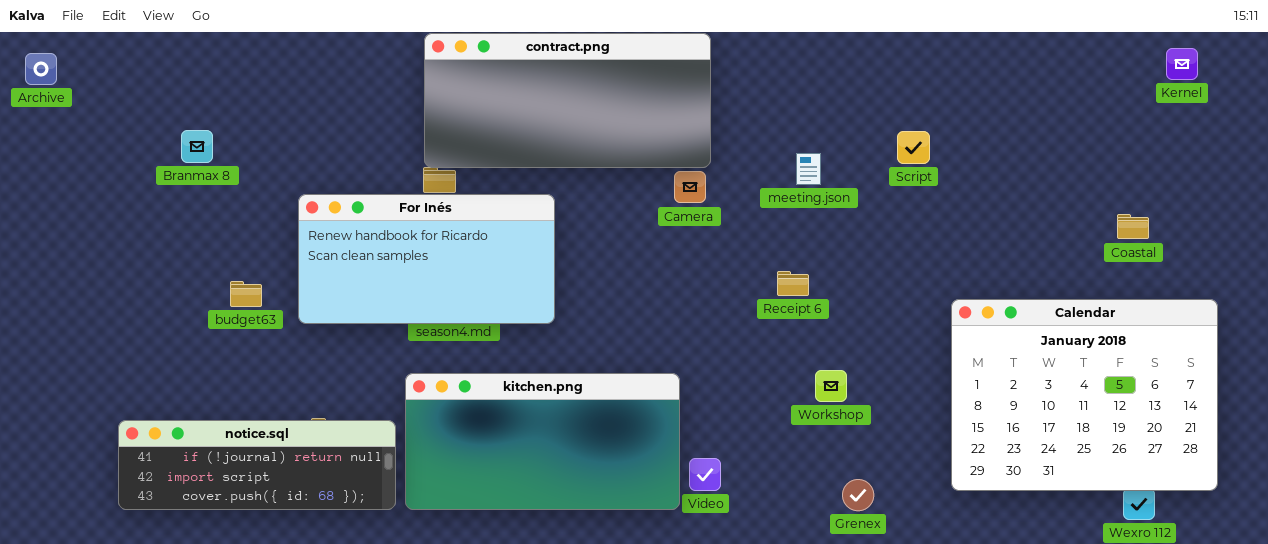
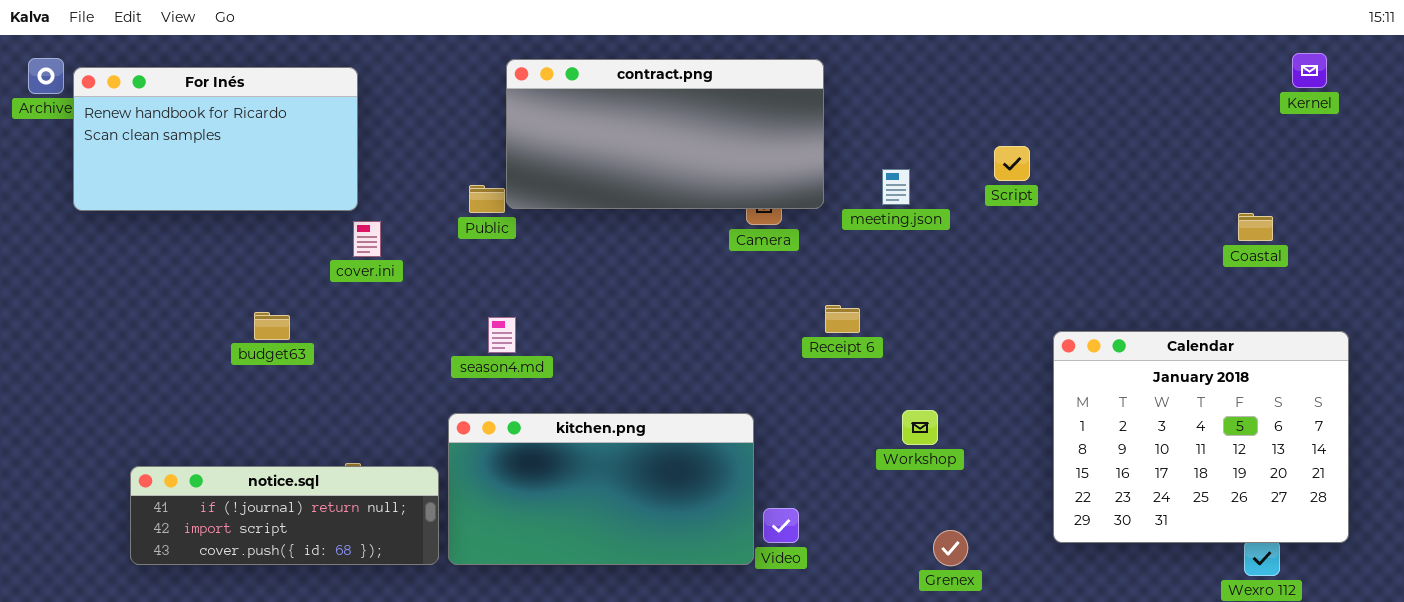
contract.png: [424,33,711,168] -> [506,59,824,209], moved
For Inés: [298,194,555,324] -> [73,67,358,211], moved
Coastal: [1117,214,1149,239] -> [1238,213,1273,241], moved
Receipt 6: [777,271,809,296] -> [825,305,860,333], moved

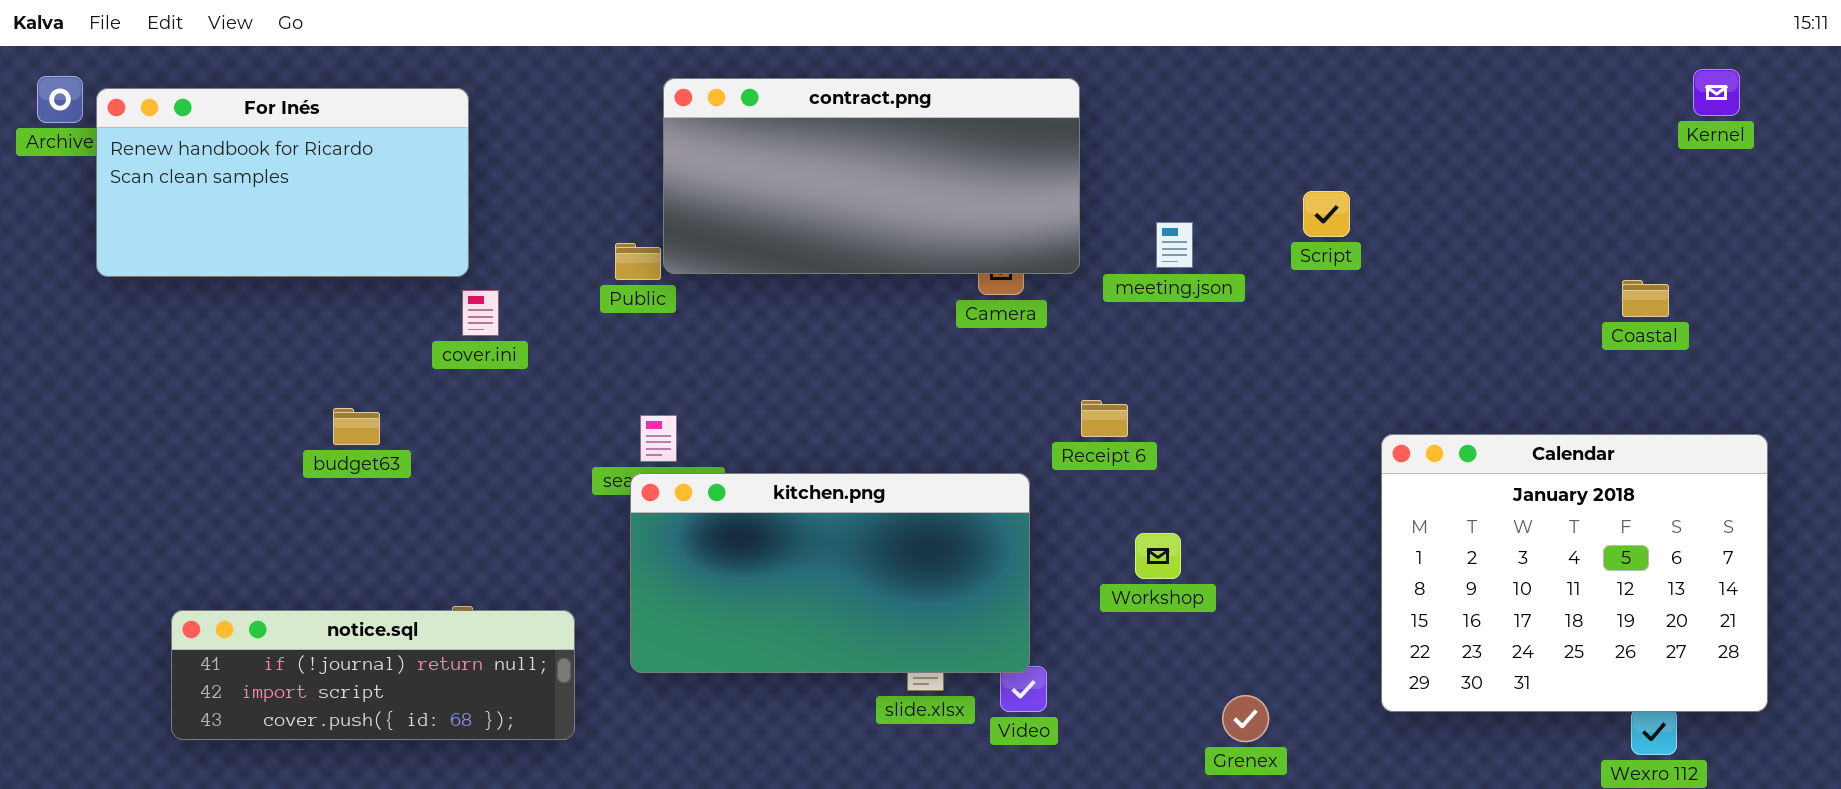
Workshop: [902,410,938,445] -> [1135,533,1181,579], moved
kitchen.png: [448,413,754,565] -> [630,473,1030,673], moved

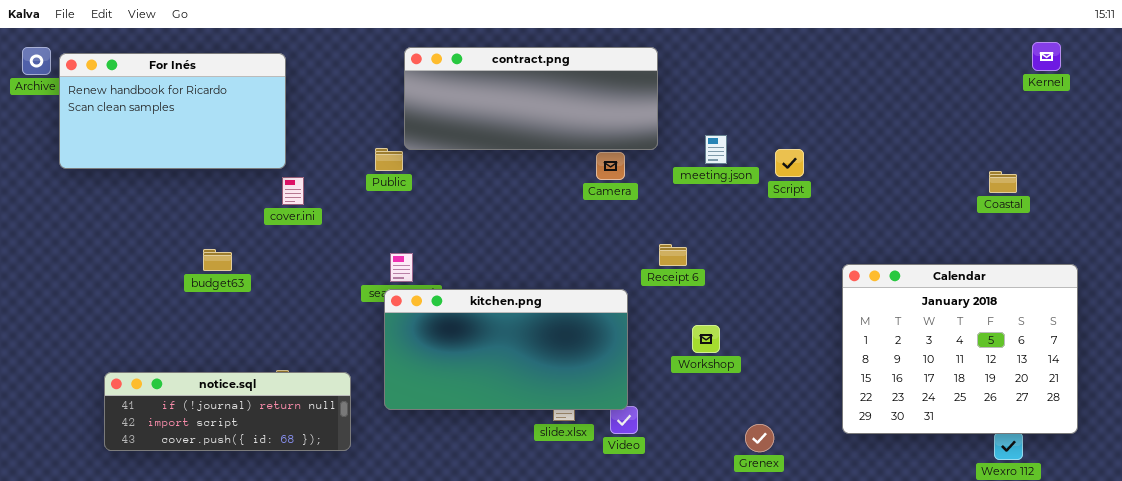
contract.png: [663,78,1080,274] -> [404,47,658,150], resized
Script: [1303,191,1350,237] -> [775,149,804,177], moved

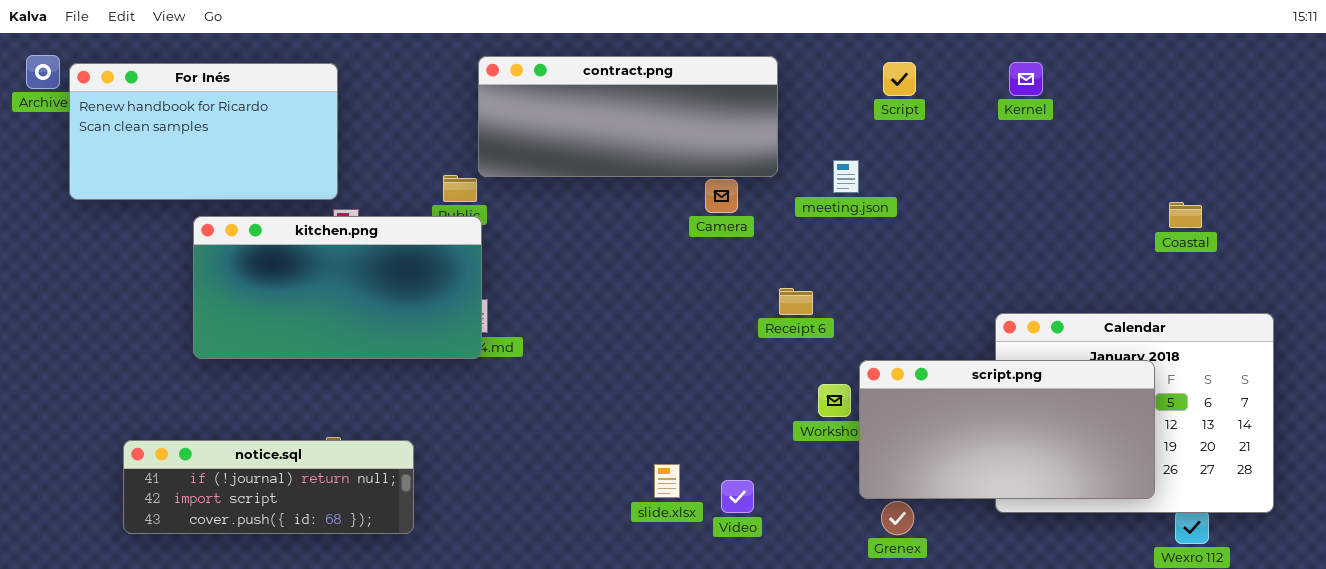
Kernel: [1032,42,1061,71] -> [1009,62,1043,96], moved
Script: [775,149,804,177] -> [883,62,916,96], moved
kitchen.png: [384,289,628,410] -> [193,216,482,359], moved
script.png: none -> [859,360,1155,499], opened

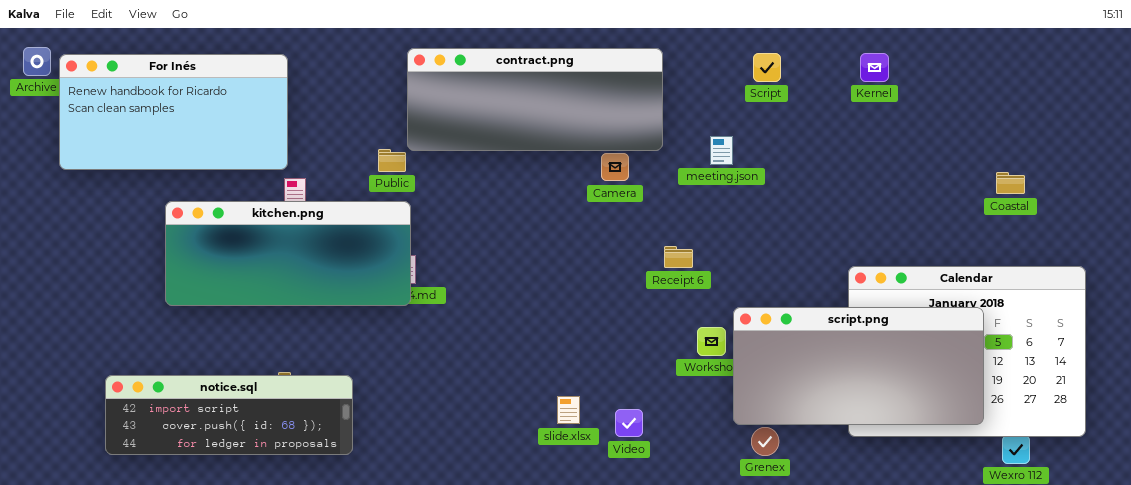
kitchen.png: [193,216,482,359] -> [165,201,411,306], resized
notice.sql: [123,440,414,534] -> [105,375,353,455], scrolled down 1 row

